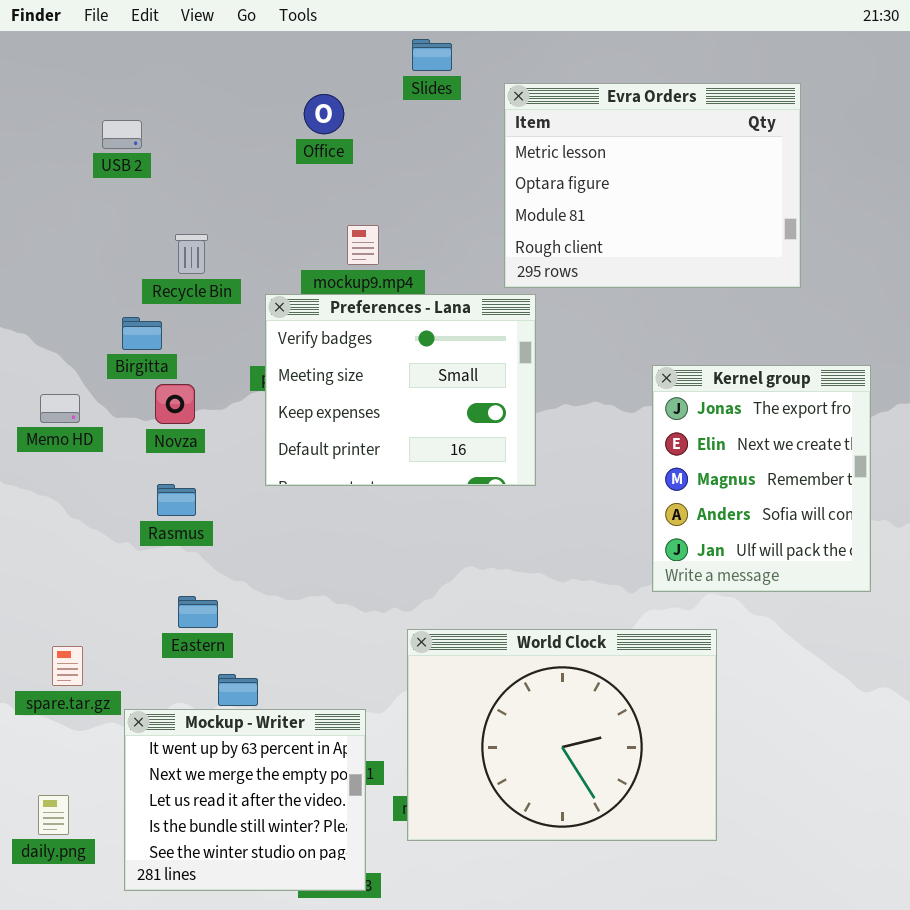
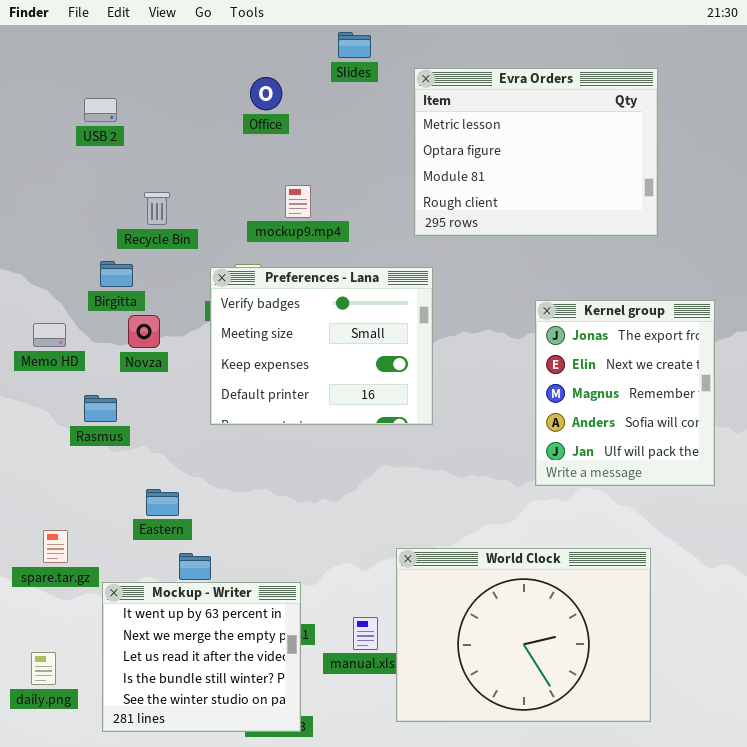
Preferences - Lana: [265,294,536,486] -> [210,267,433,425], moved
Rasmus: [157,484,196,516] -> [84,395,117,422], moved
World Clock: [407,629,717,841] -> [396,548,651,722], moved

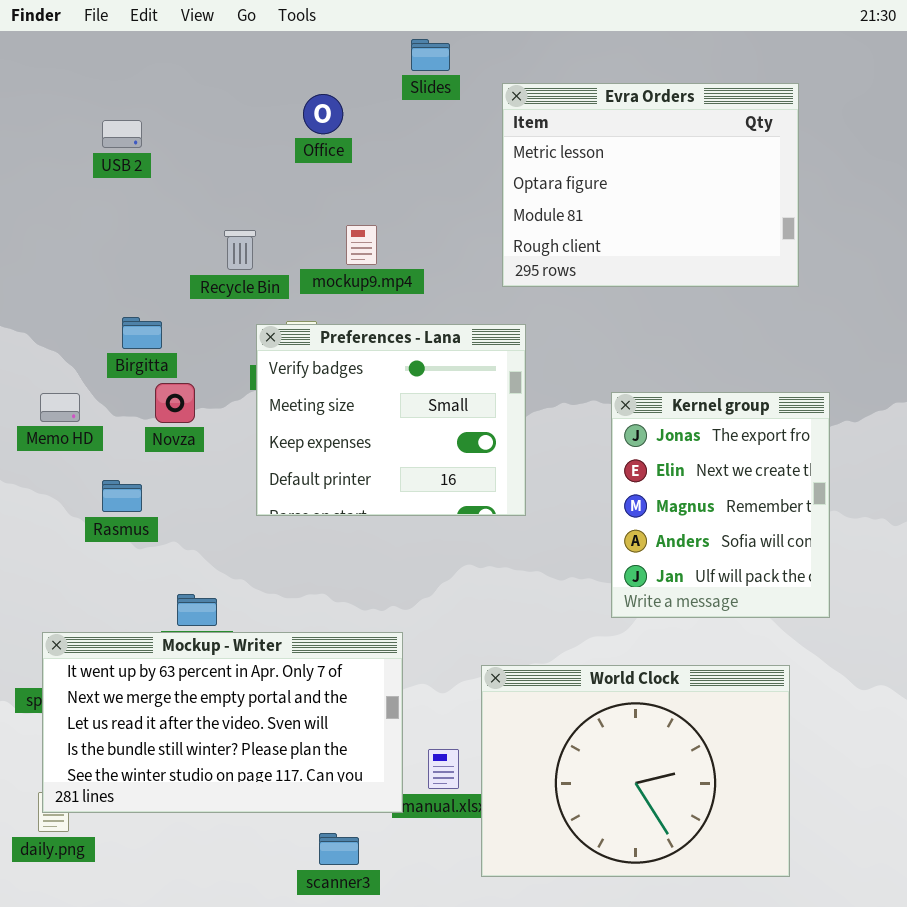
Recycle Bin: [144,192,170,225] -> [224,230,256,270], moved
Kernel group: [535,300,715,486] -> [611,392,830,618], moved
Mockup - Writer: [102,582,301,732] -> [42,632,403,813], moved, resized

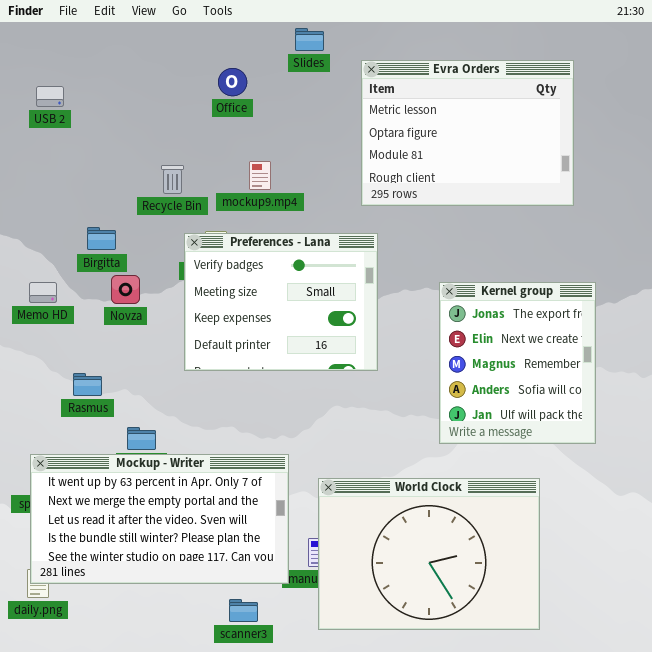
USB 2: [102,120,142,148] -> [36,86,64,107], moved
Rasmus: [102,480,142,512] -> [73,373,102,396], moved
World Clock: [481,665,790,877] -> [318,478,540,630], moved

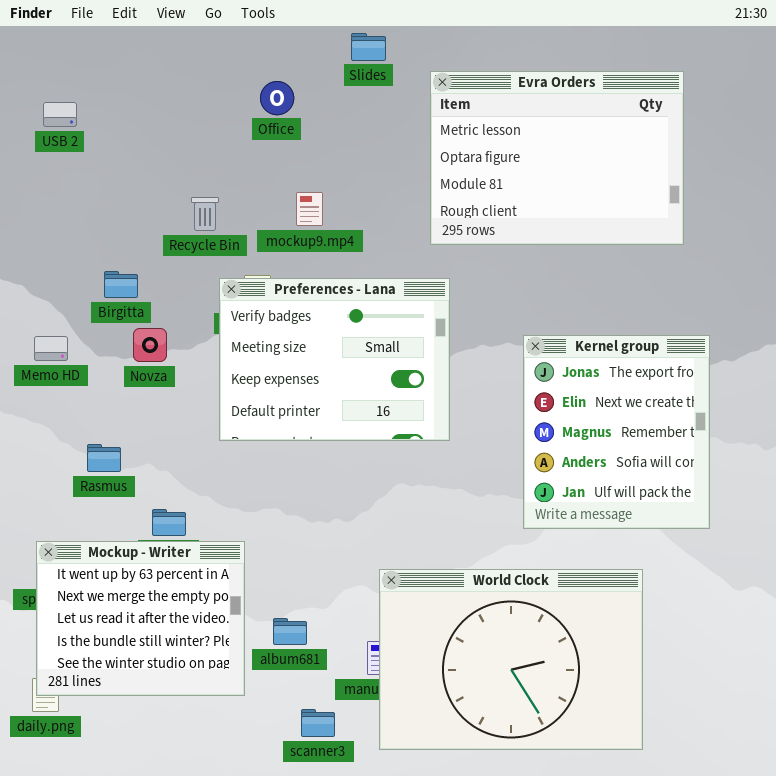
Mockup - Writer: [30,454,289,584] -> [36,541,245,696], resized
scanner3: [229,599,258,622] -> [301,709,335,737], moved

